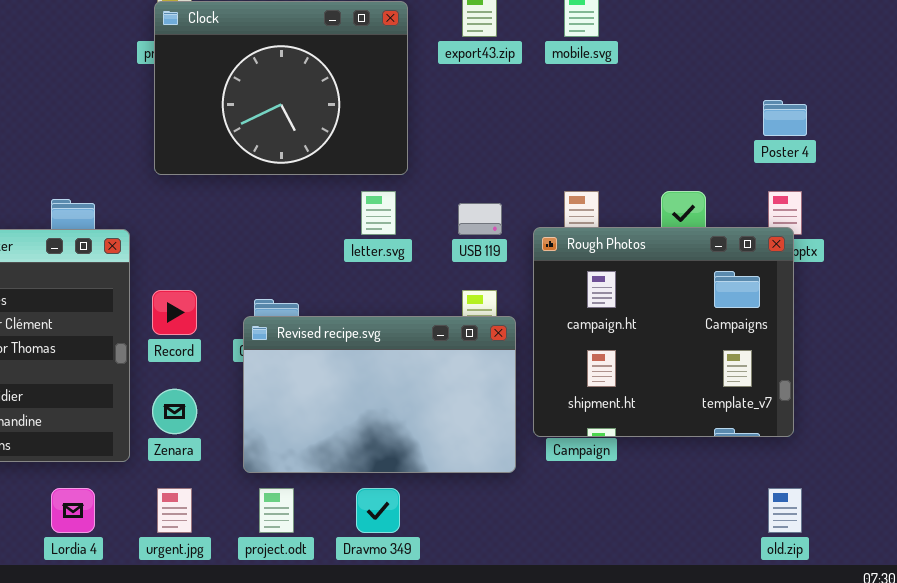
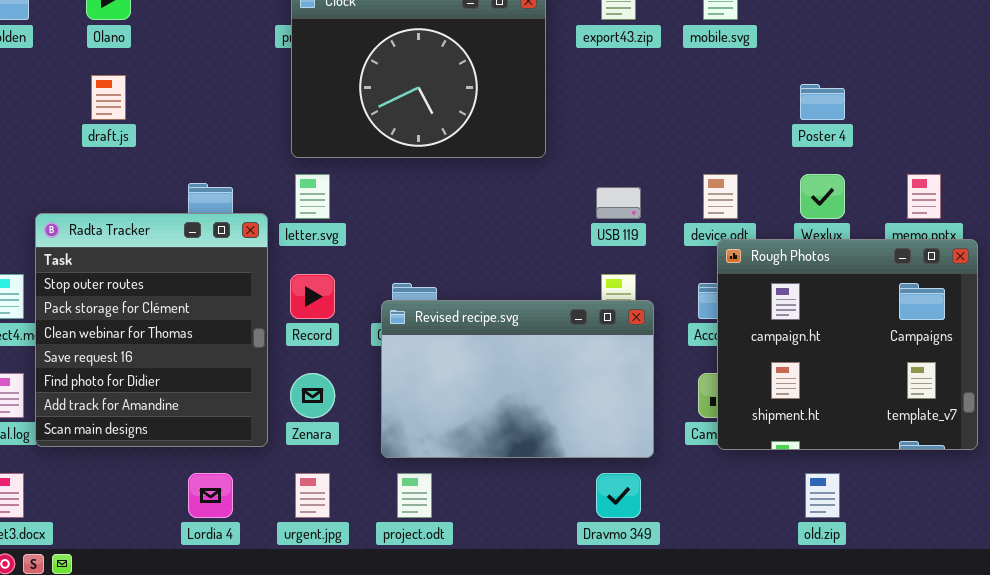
Poster 4: [763,100,807,136] -> [800,84,845,120], moved
letter.svg: [361,191,396,235] -> [295,174,330,219], moved
Rough Photos: [533,227,794,437] -> [717,239,978,450], moved
Dravmo 349: [356,488,400,533] -> [596,473,641,518], moved
old.zip: [768,488,802,533] -> [805,473,840,518], moved

